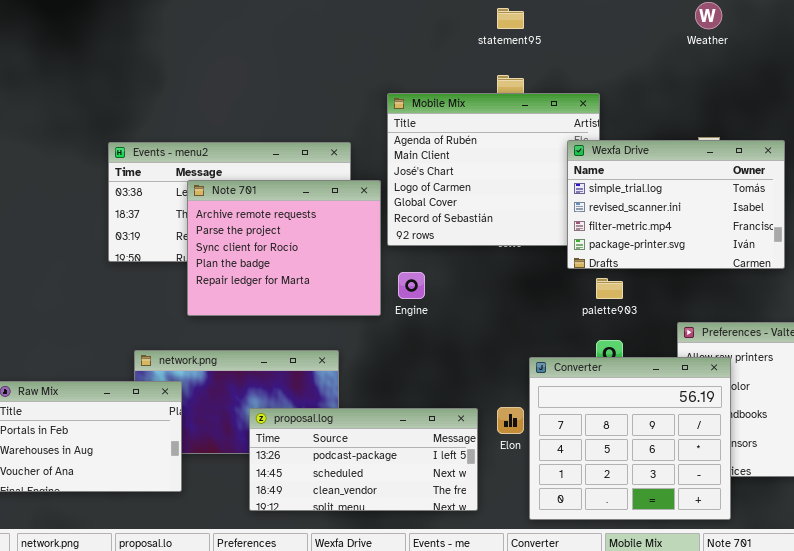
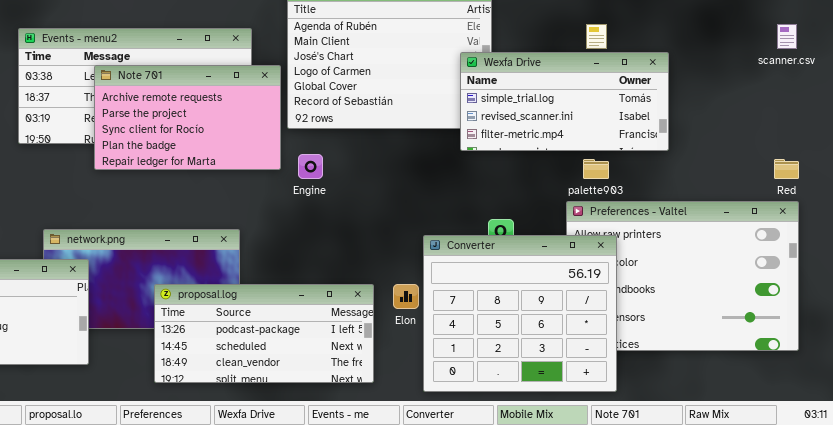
Wexfa Drive: [567,140,785,269] -> [460,52,669,151], resized
Note 701: [187,180,381,316] -> [94,65,281,170], resized
palette903: [596,278,623,299] -> [583,159,609,179], moved

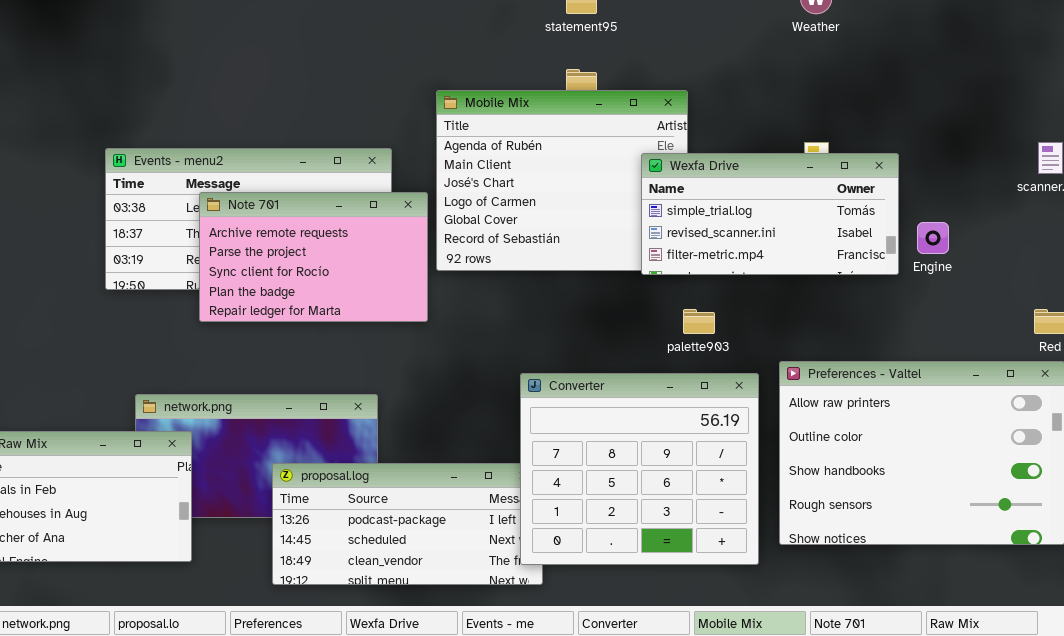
Wexfa Drive: [460,52,669,151] -> [641,153,899,275], moved
Engine: [298,154,323,179] -> [917,222,949,254], moved
palette903: [583,159,609,179] -> [683,309,715,334], moved
Converter: [423,235,617,392] -> [520,373,759,565], moved

